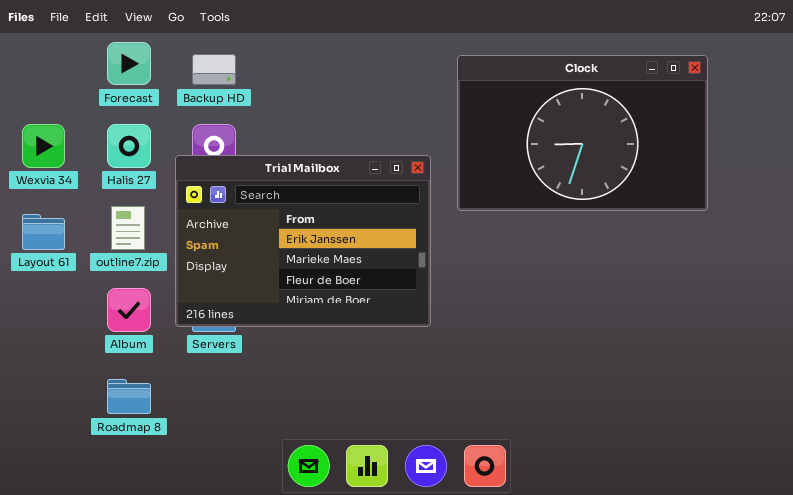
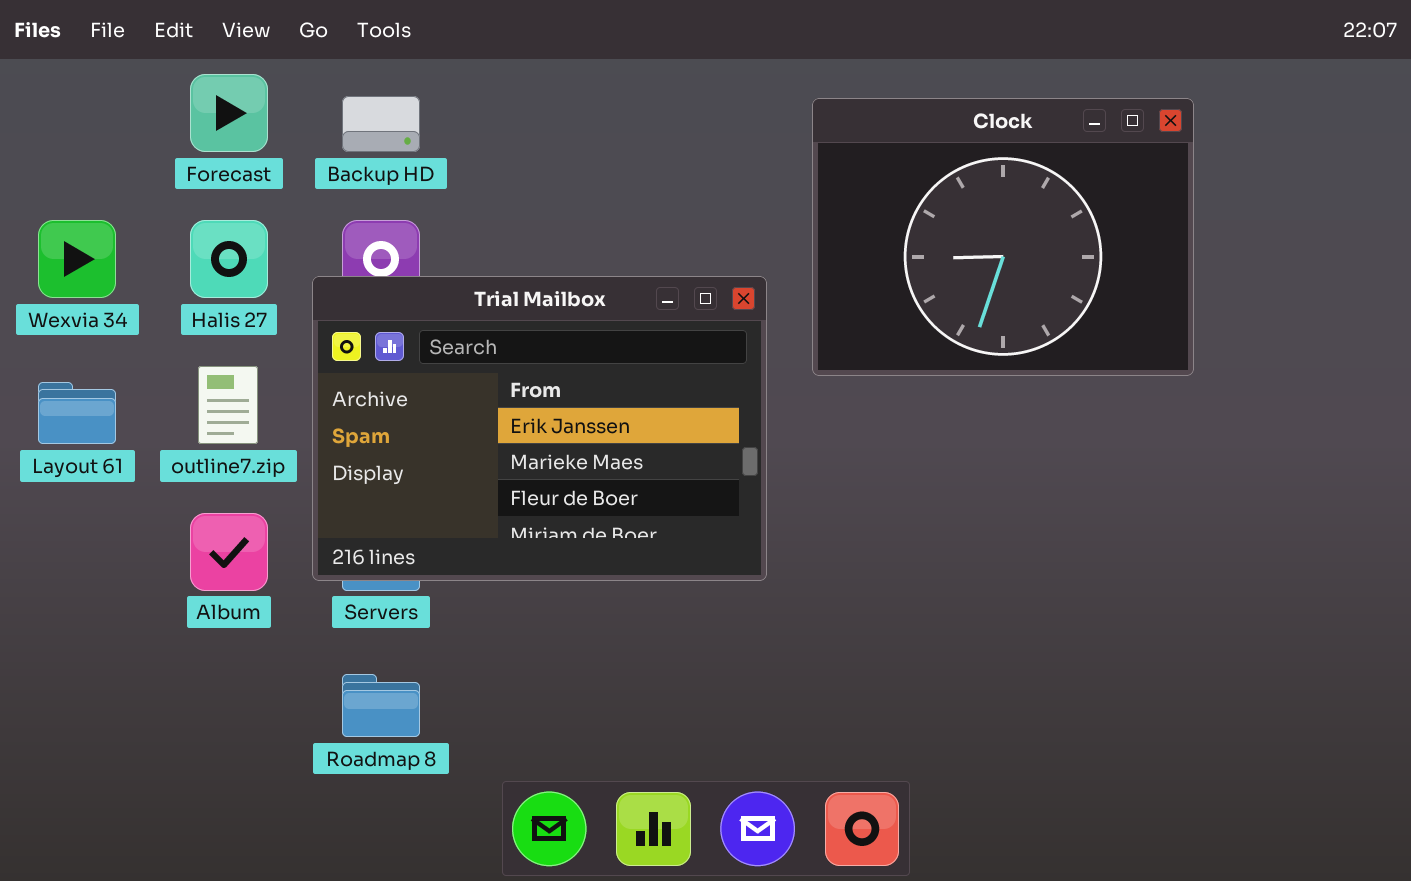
Clock: [457,55,708,211] -> [812,98,1194,376], resized
Roadmap 8: [107,379,151,414] -> [342,674,420,737], moved

